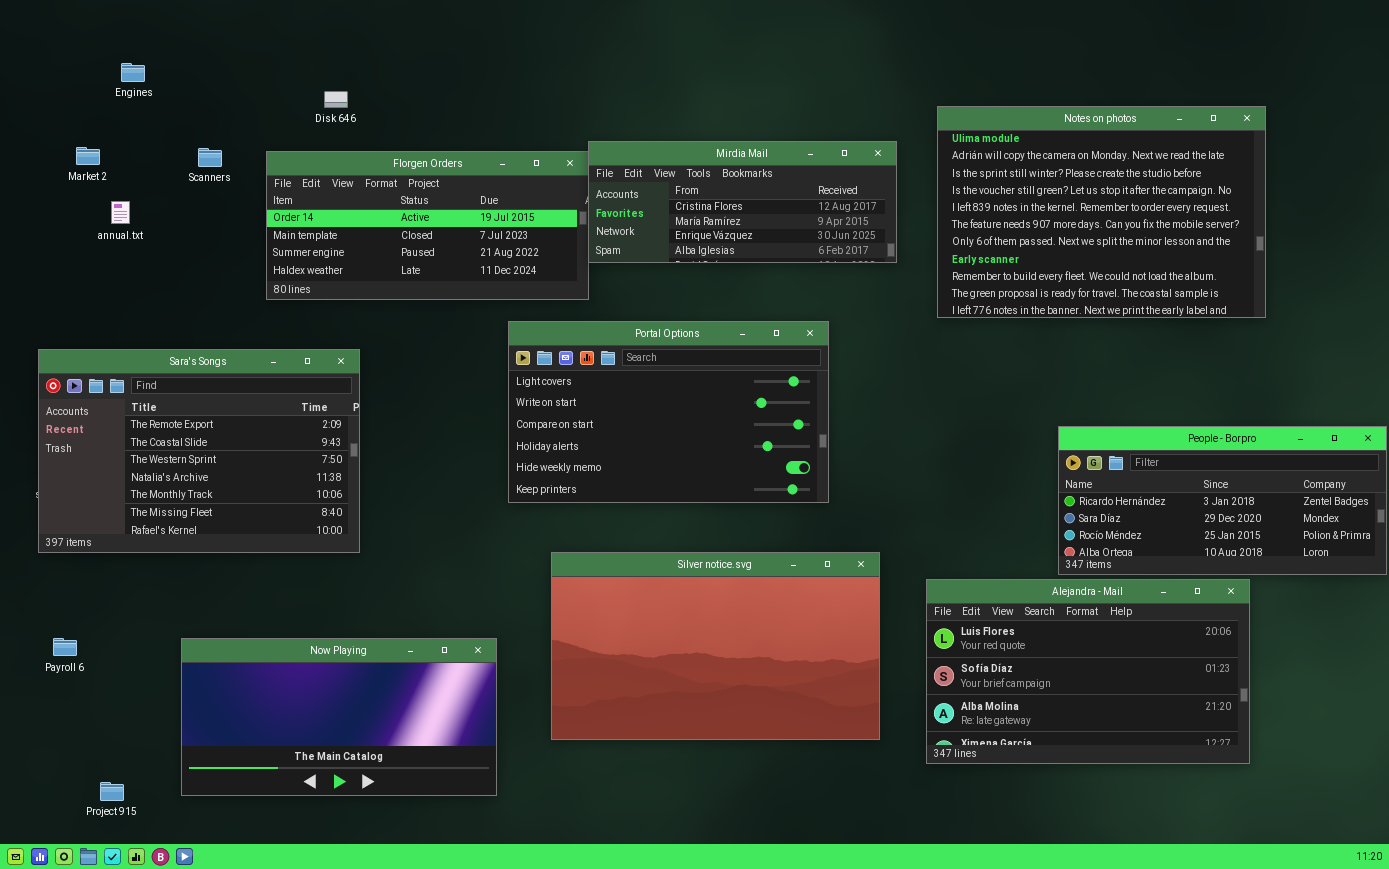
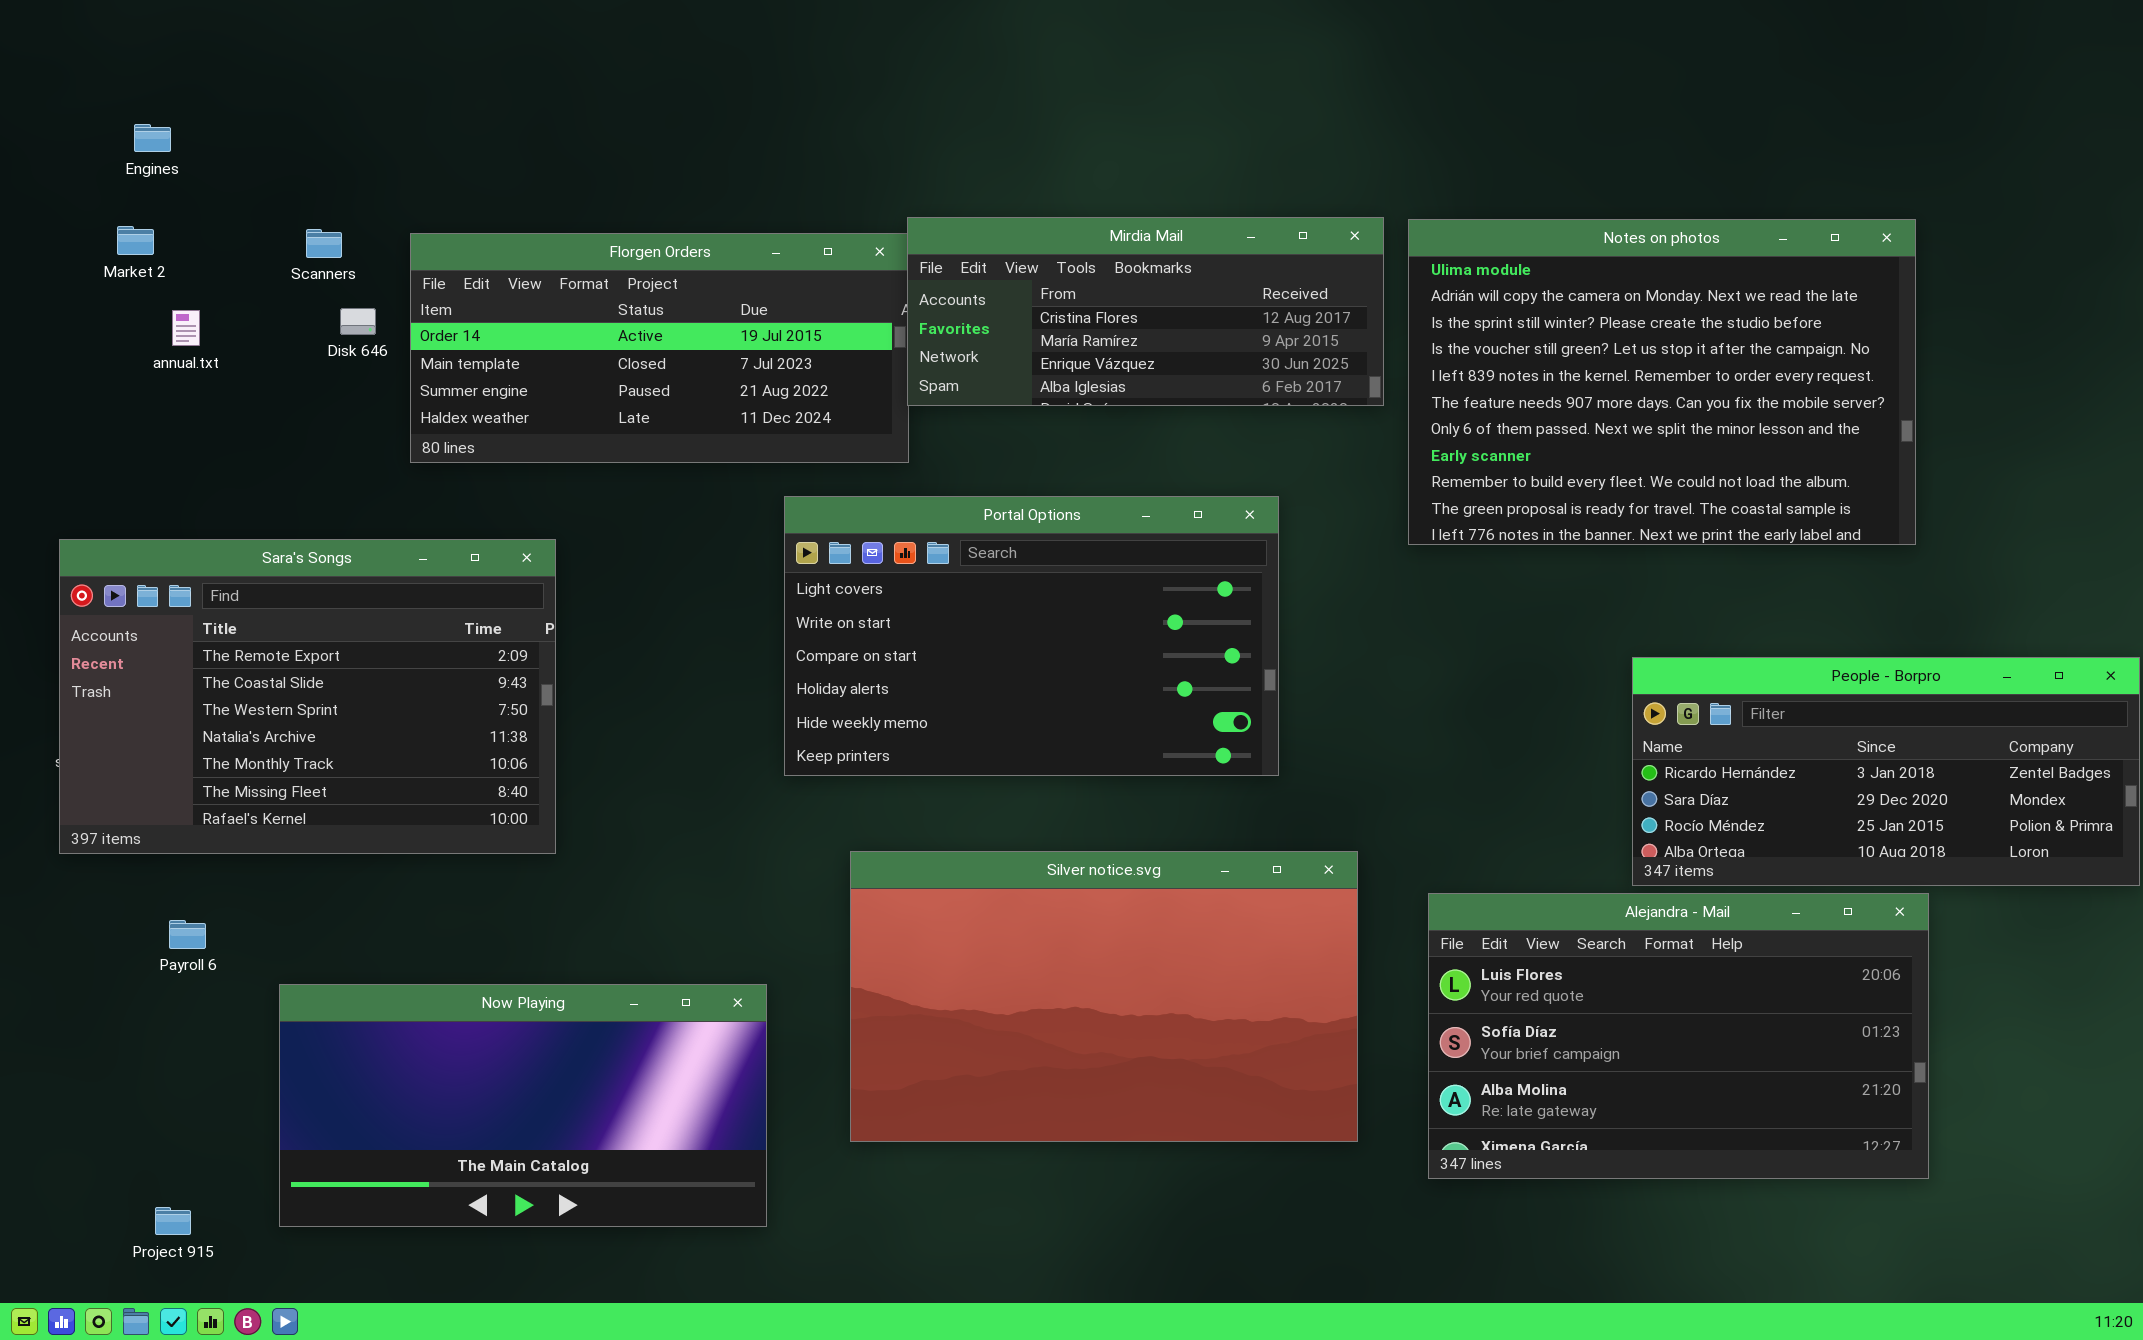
Engines: [121,63,145,82] -> [134,124,171,152], moved
Disk 646: [324,91,348,108] -> [340,308,376,335], moved
Notes on photos: [937,106,1266,318] -> [1408,219,1916,545], moved
Payroll 6: [53,638,77,656] -> [169,920,206,949], moved

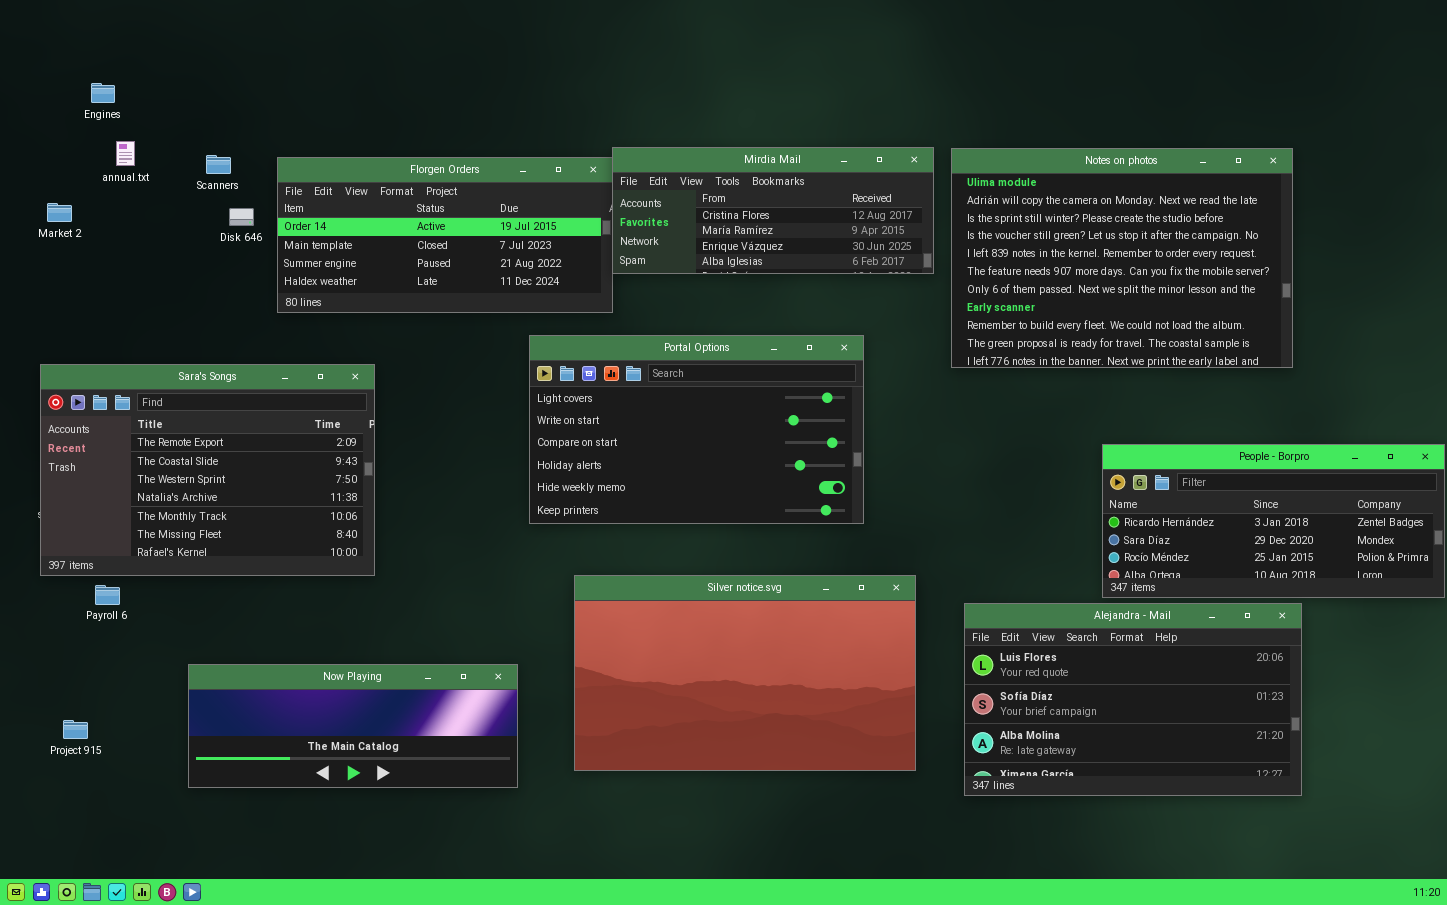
Market 2: [117,226,154,255] -> [47,203,72,222], moved
annual.txt: [172,310,200,346] -> [116,141,135,166], moved
Payroll 6: [169,920,206,949] -> [95,585,120,605], moved
Now Playing: [279,984,767,1227] -> [188,664,518,788], resized
Project 915: [155,1207,191,1235] -> [63,720,88,739], moved

